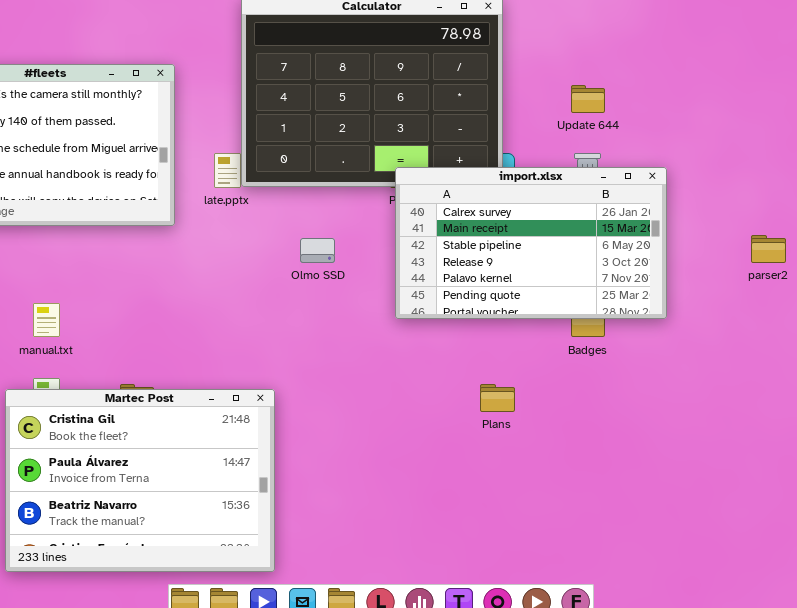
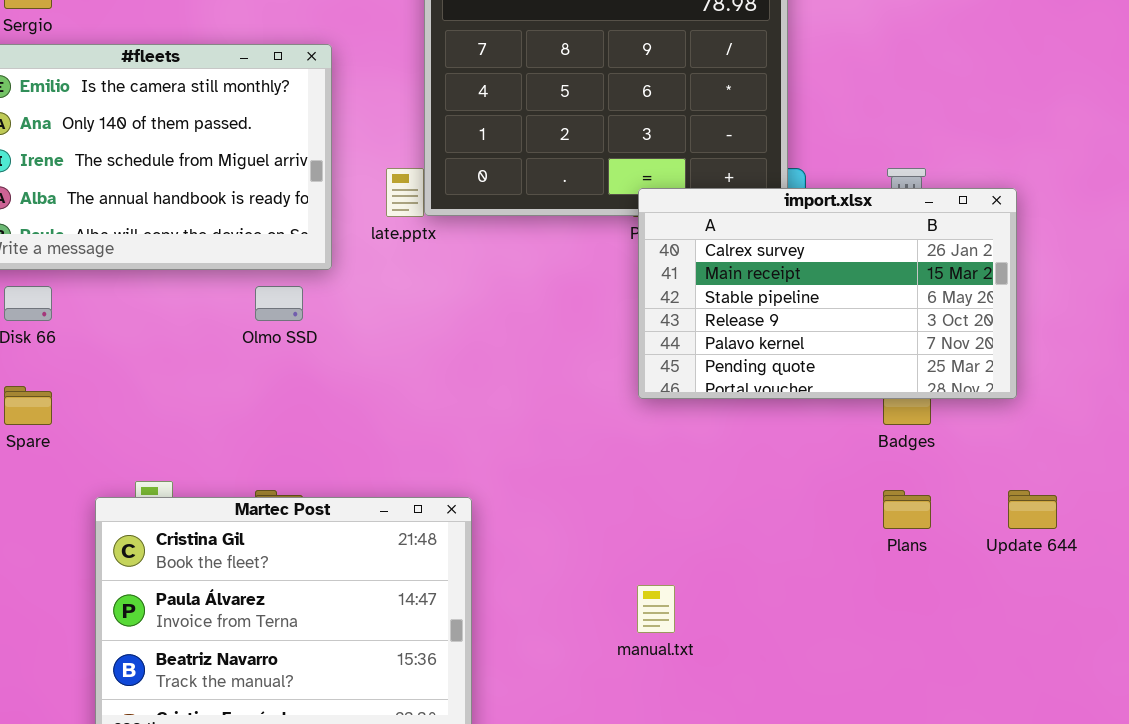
Update 644: [571,85,605,113] -> [1008,490,1057,529], moved
Olmo SSD: [300,238,335,263] -> [255,286,303,321], moved
manual.txt: [33,303,60,337] -> [637,585,675,633], moved
Plans: [480,384,515,412] -> [883,490,931,529], moved

